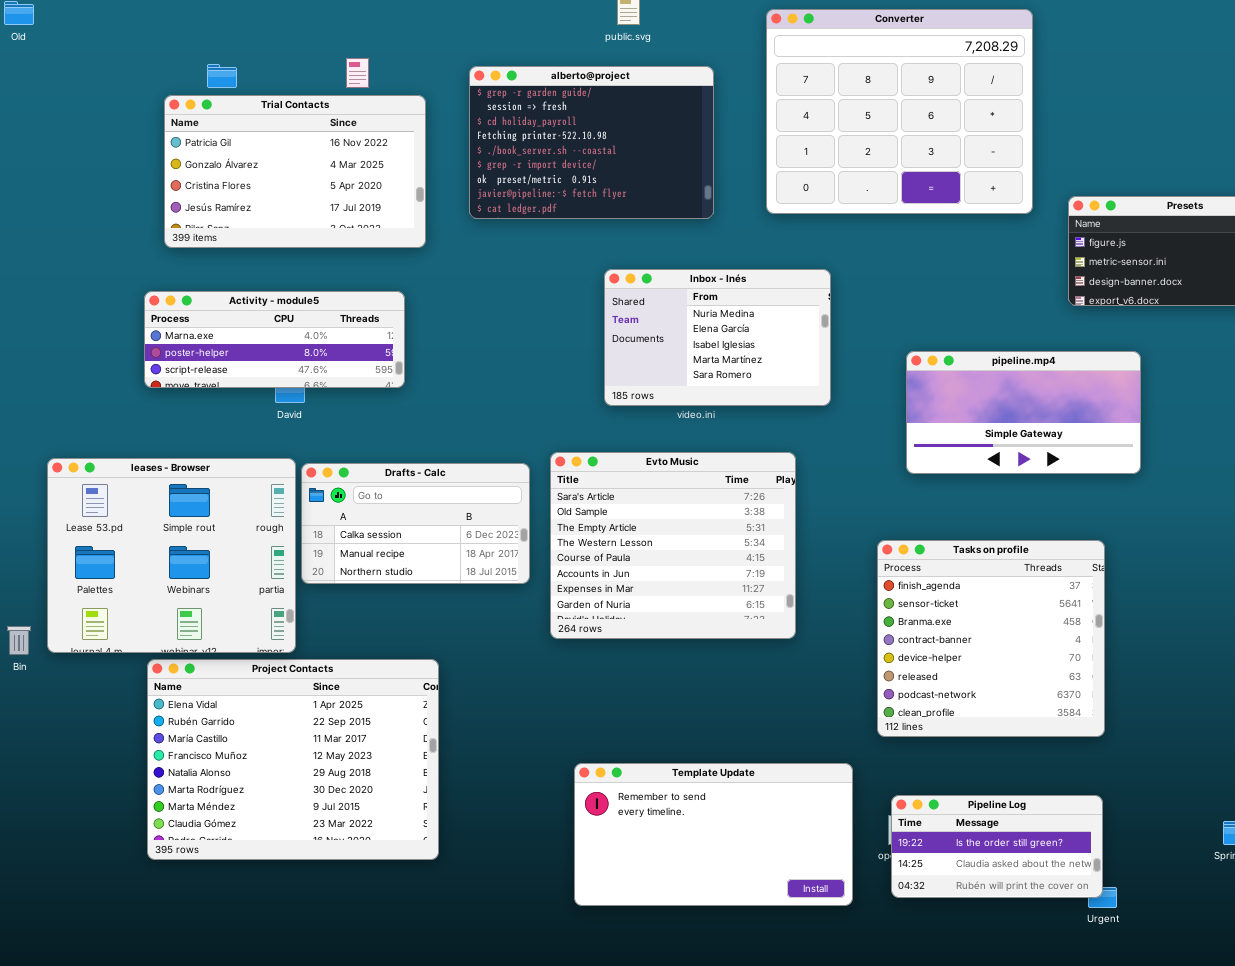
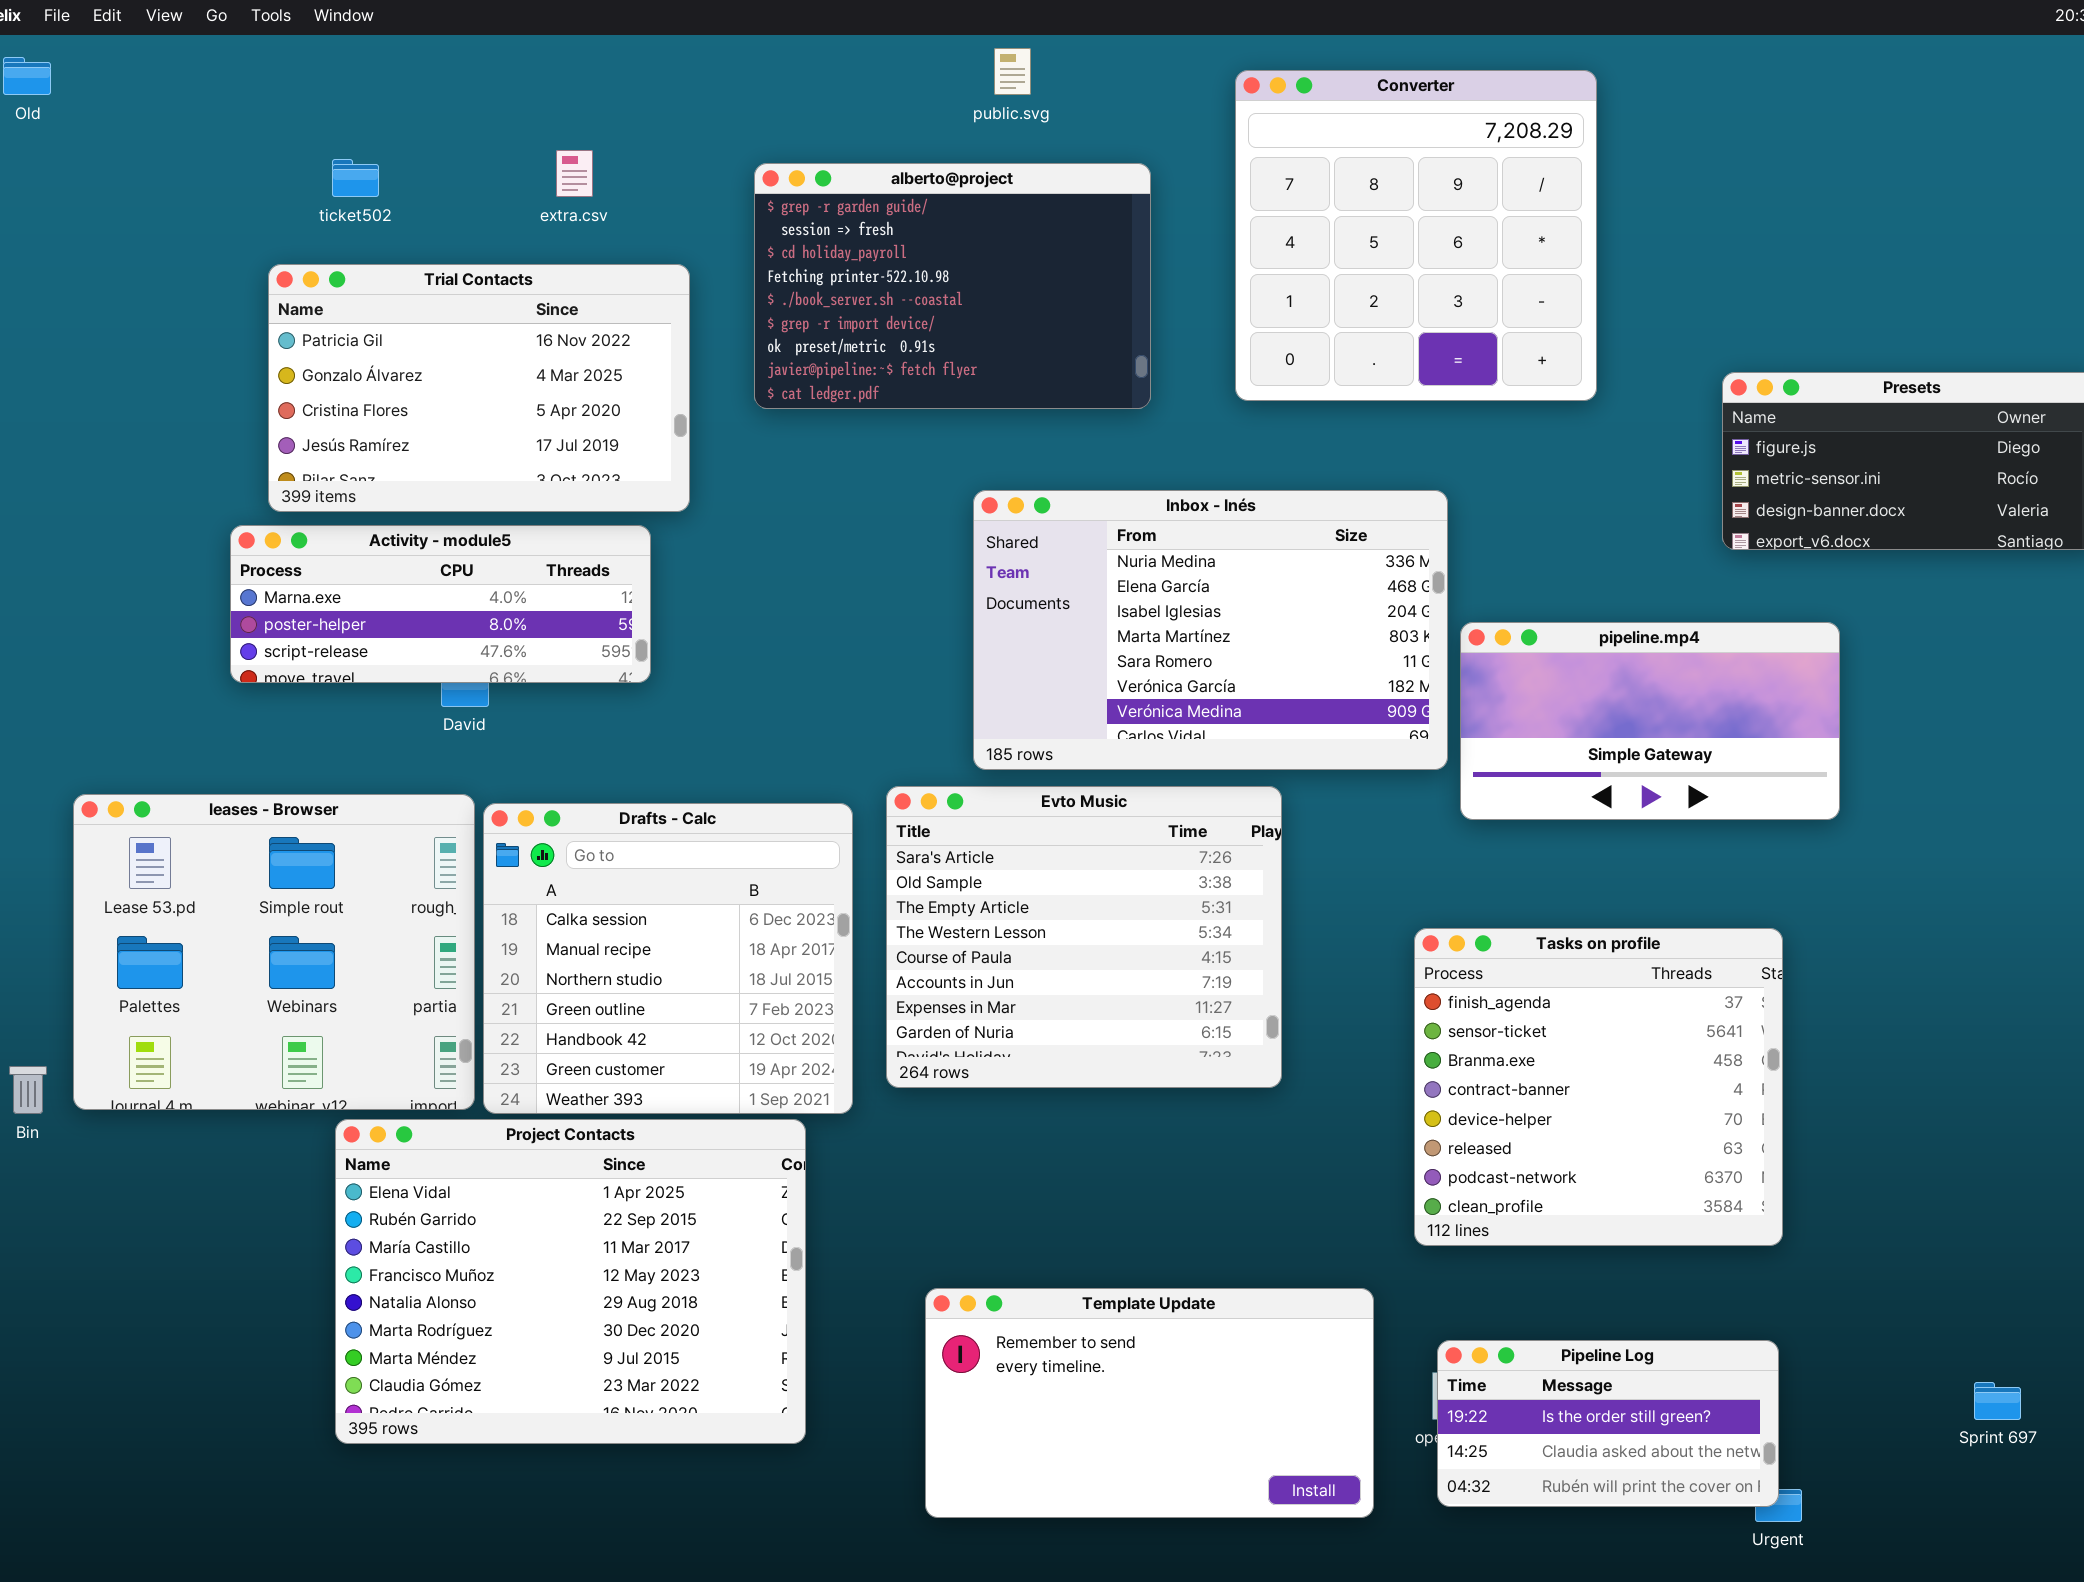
Converter: [766,9,1033,214] -> [1235,70,1597,401], resized
Trial Contacts: [164,95,426,248] -> [268,264,690,512], moved
Inbox - Inés: [604,269,831,406] -> [973,490,1448,770], resized
Drafts - Calc: [301,463,530,584] -> [483,803,853,1114], resized
Project Contacts: [147,659,439,860] -> [335,1119,806,1444], moved

